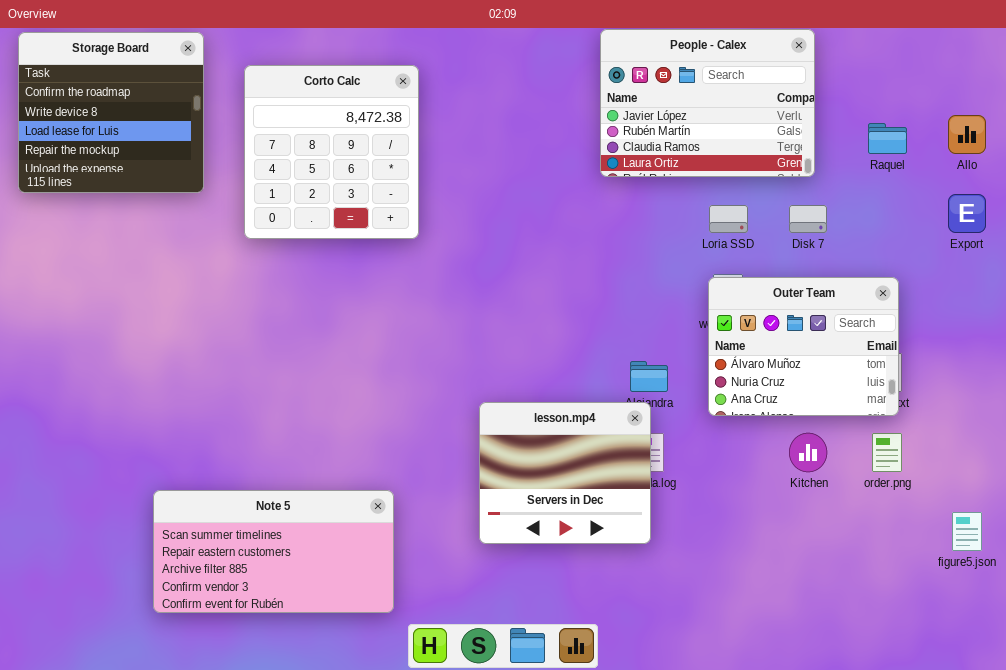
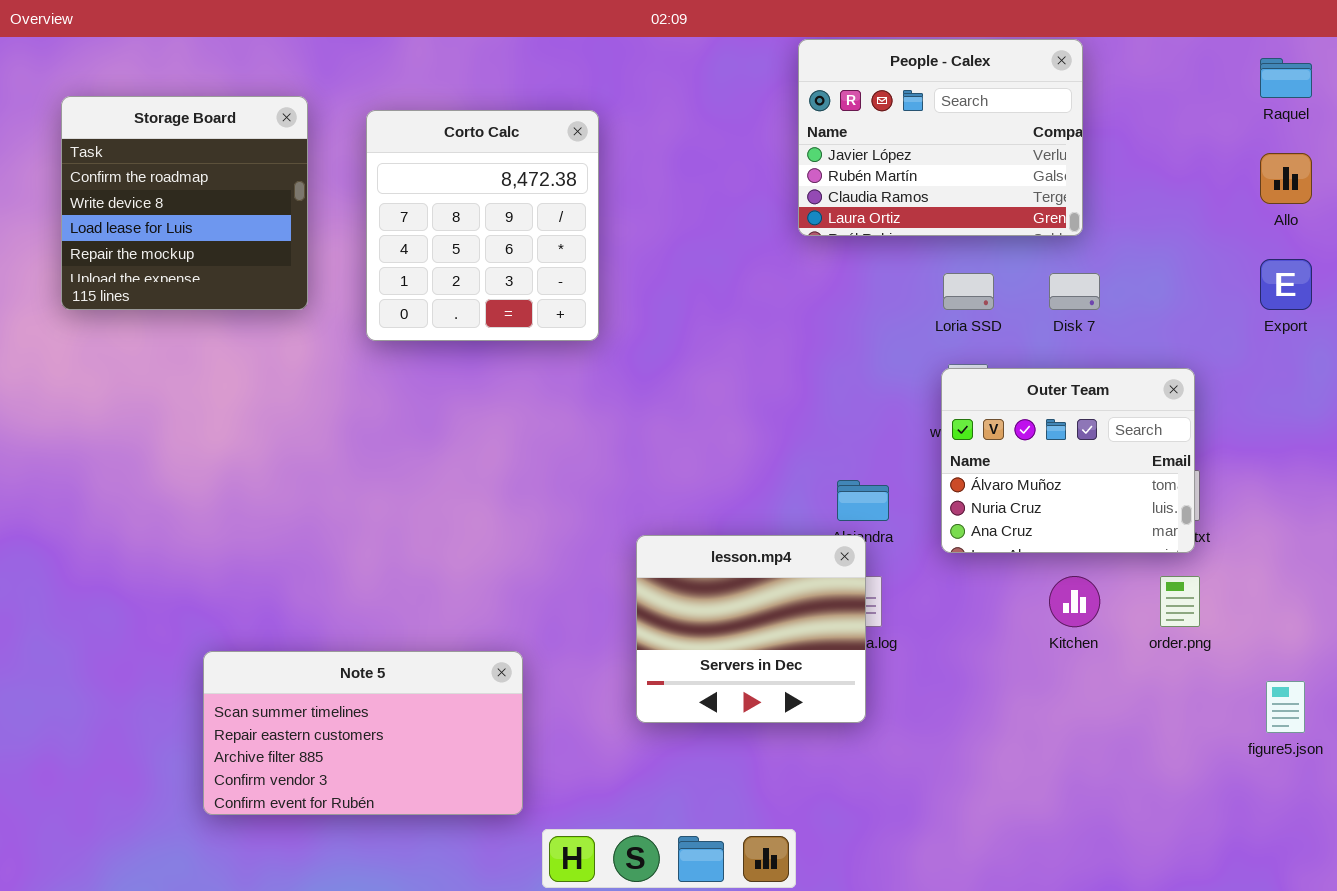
Storage Board: [18,32,204,193] -> [61,96,308,310], moved
Corto Calc: [244,65,419,239] -> [366,110,599,341], moved
Raquel: [868,123,907,154] -> [1260,58,1312,98], moved

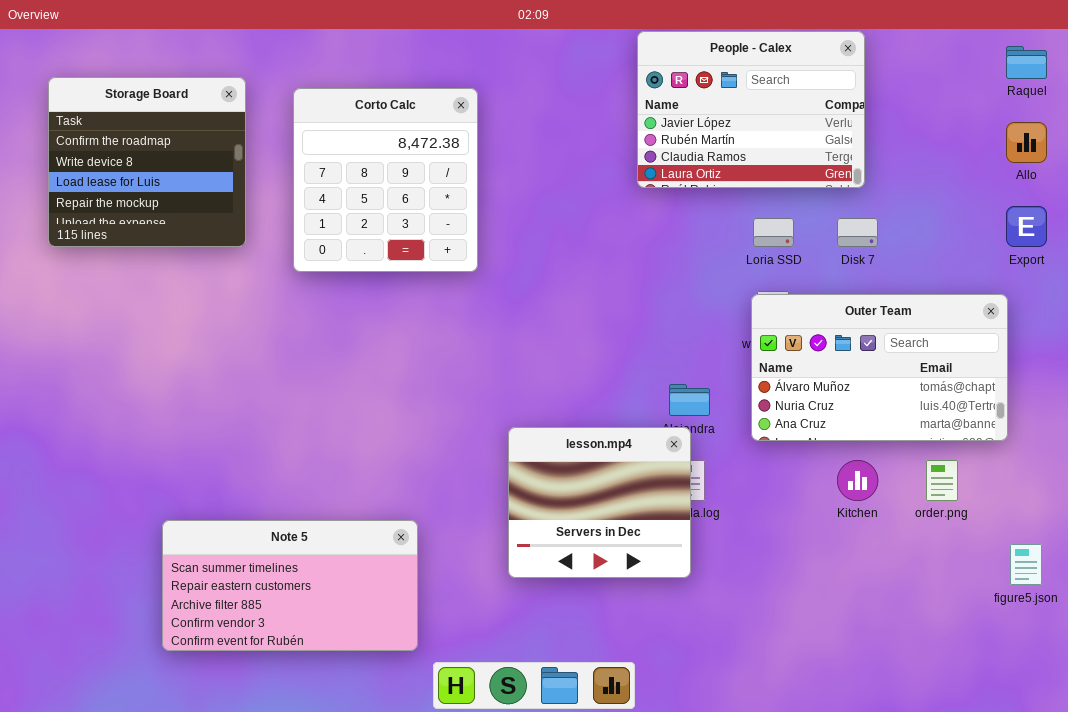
Outer Team: [941,368,1195,553] -> [751,294,1008,441], resized

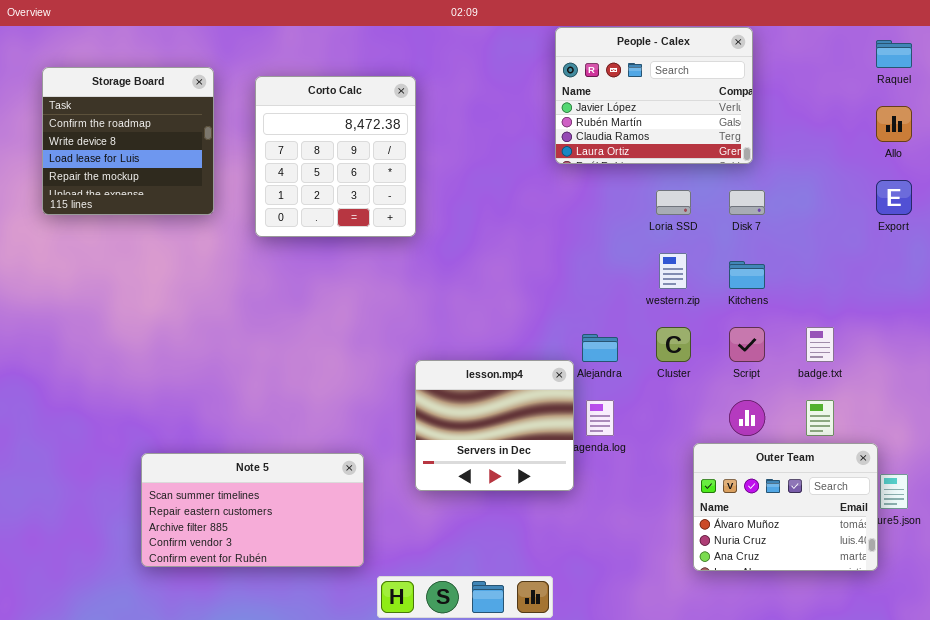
Outer Team: [751,294,1008,441] -> [693,443,878,571], moved, resized
lesson.mp4: [508,427,691,578] -> [415,360,574,491], moved

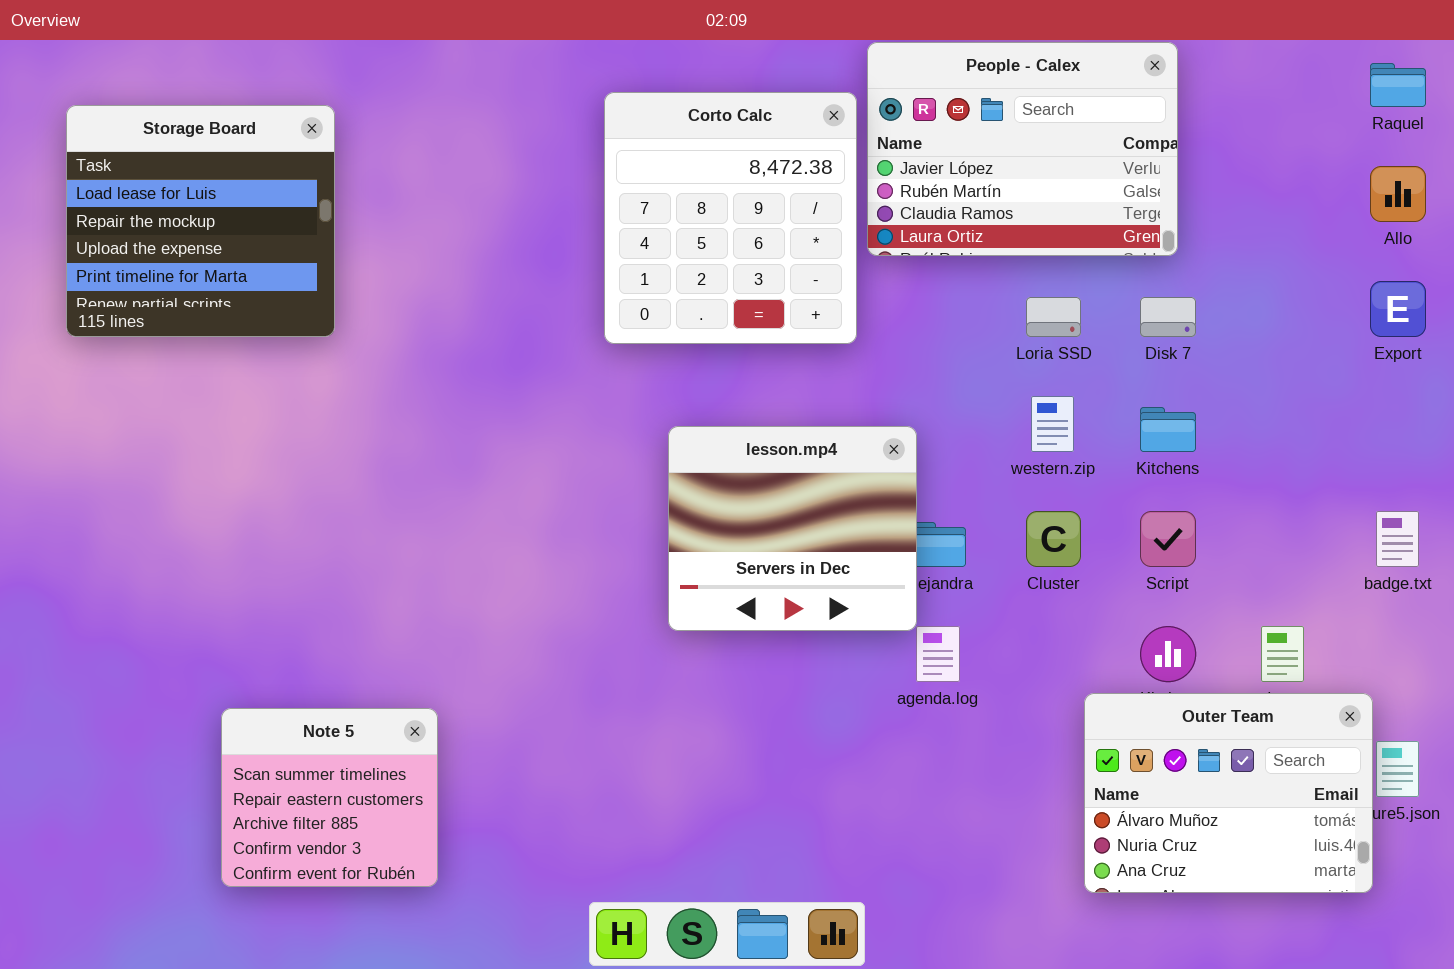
Storage Board: [42,67,214,215] -> [66,105,335,337], scrolled down 2 rows
Corto Calc: [255,76,416,237] -> [604,92,857,344], moved
badge.txt: [806,327,834,362] -> [1376,511,1419,567], moved
lesson.mp4: [415,360,574,491] -> [668,426,917,631], moved
Note 5: [141,453,364,567] -> [221,708,438,887], resized

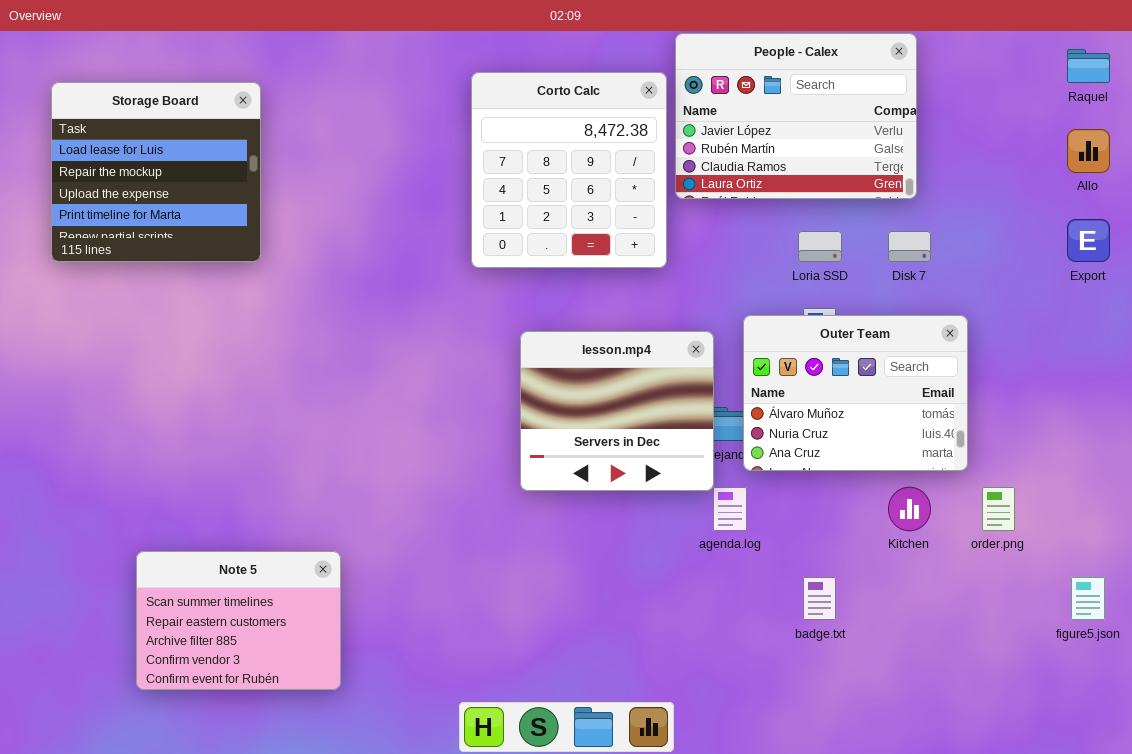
badge.txt: [1376,511,1419,567] -> [803,577,836,620], moved
Outer Team: [1084,693,1373,893] -> [743,315,968,471], moved
Note 5: [221,708,438,887] -> [136,551,341,690], resized

